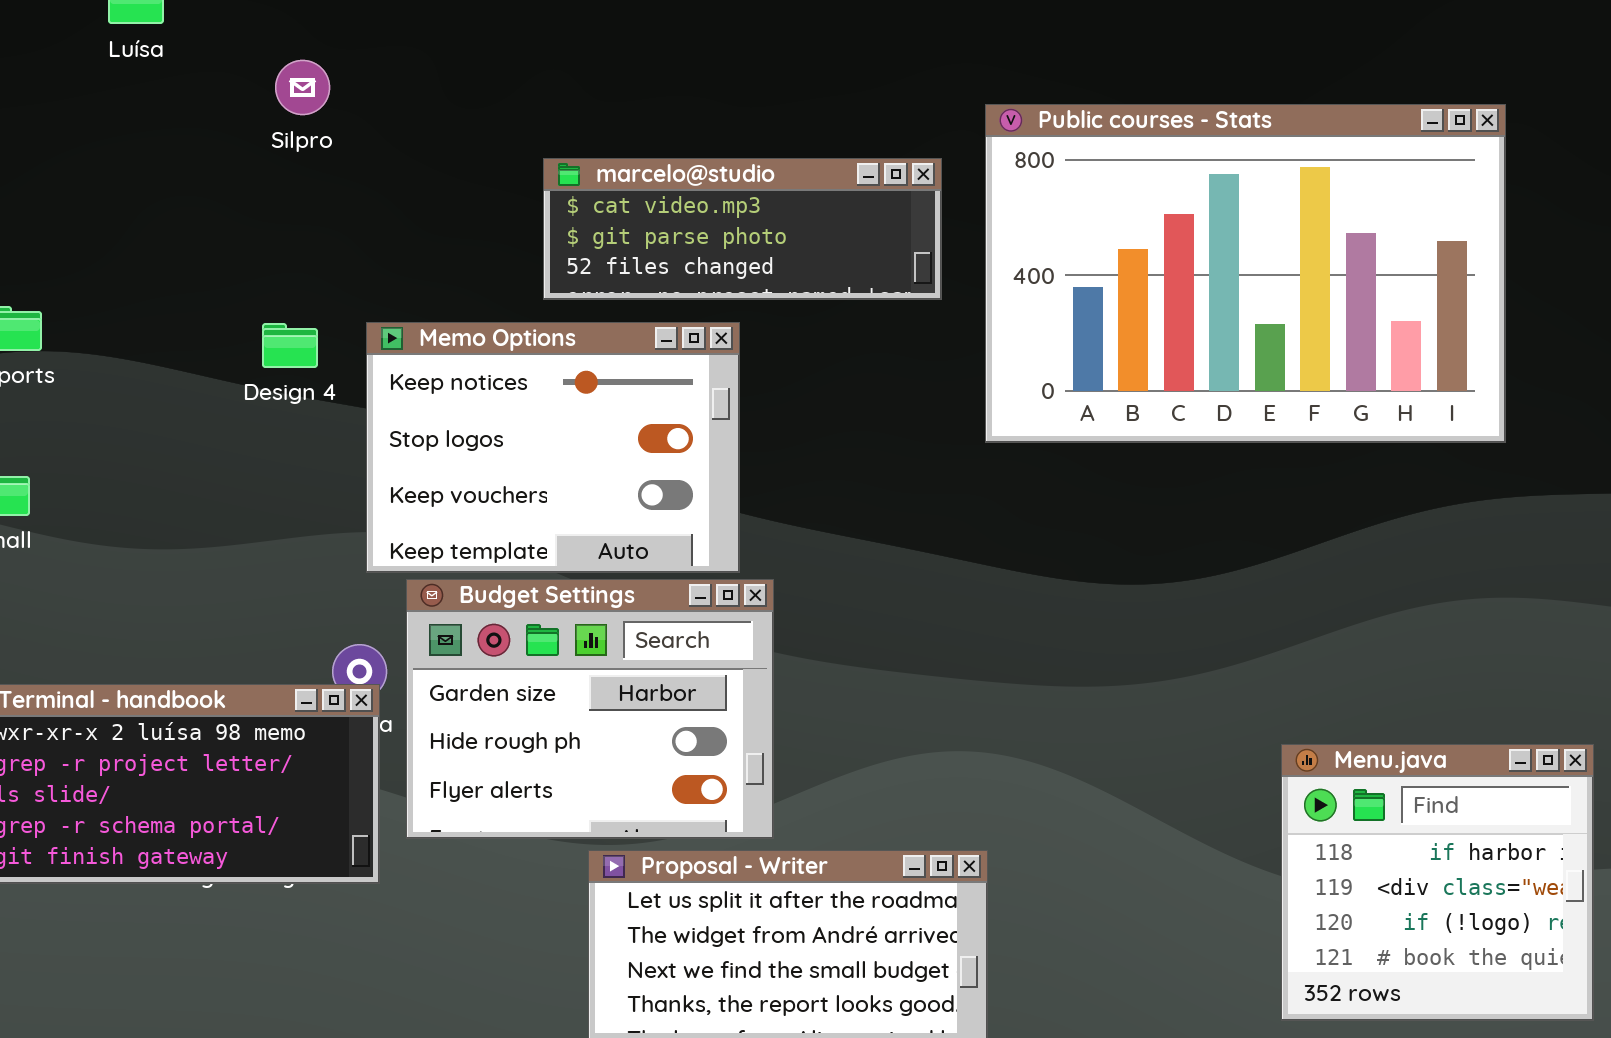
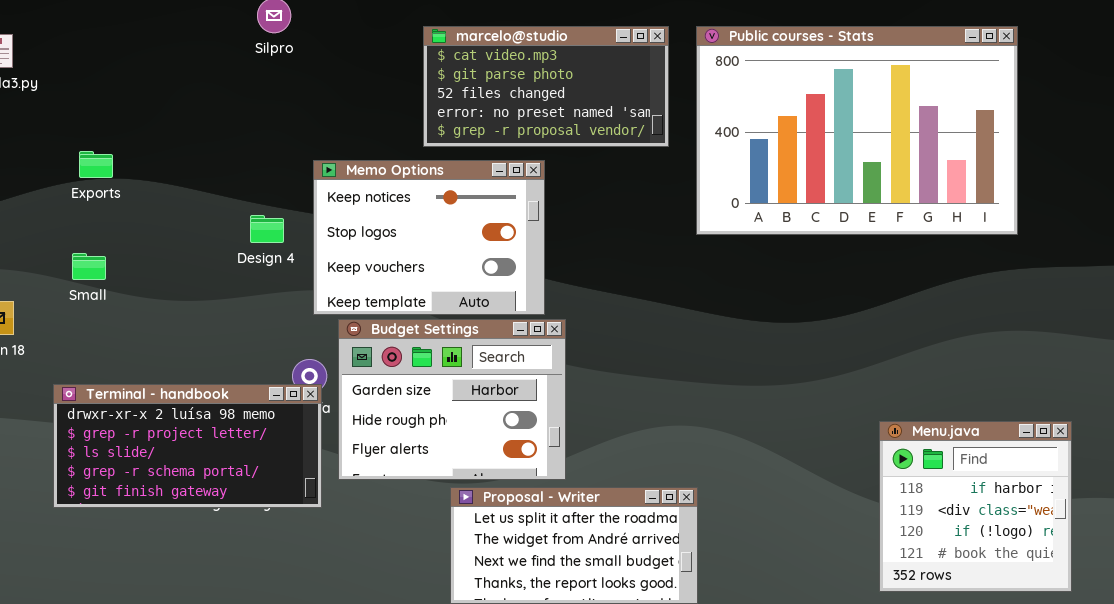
marcelo@studio: [543,158,942,300] -> [423,26,669,147], resized
Design 4: [262,323,318,368] -> [250,215,284,243], moved

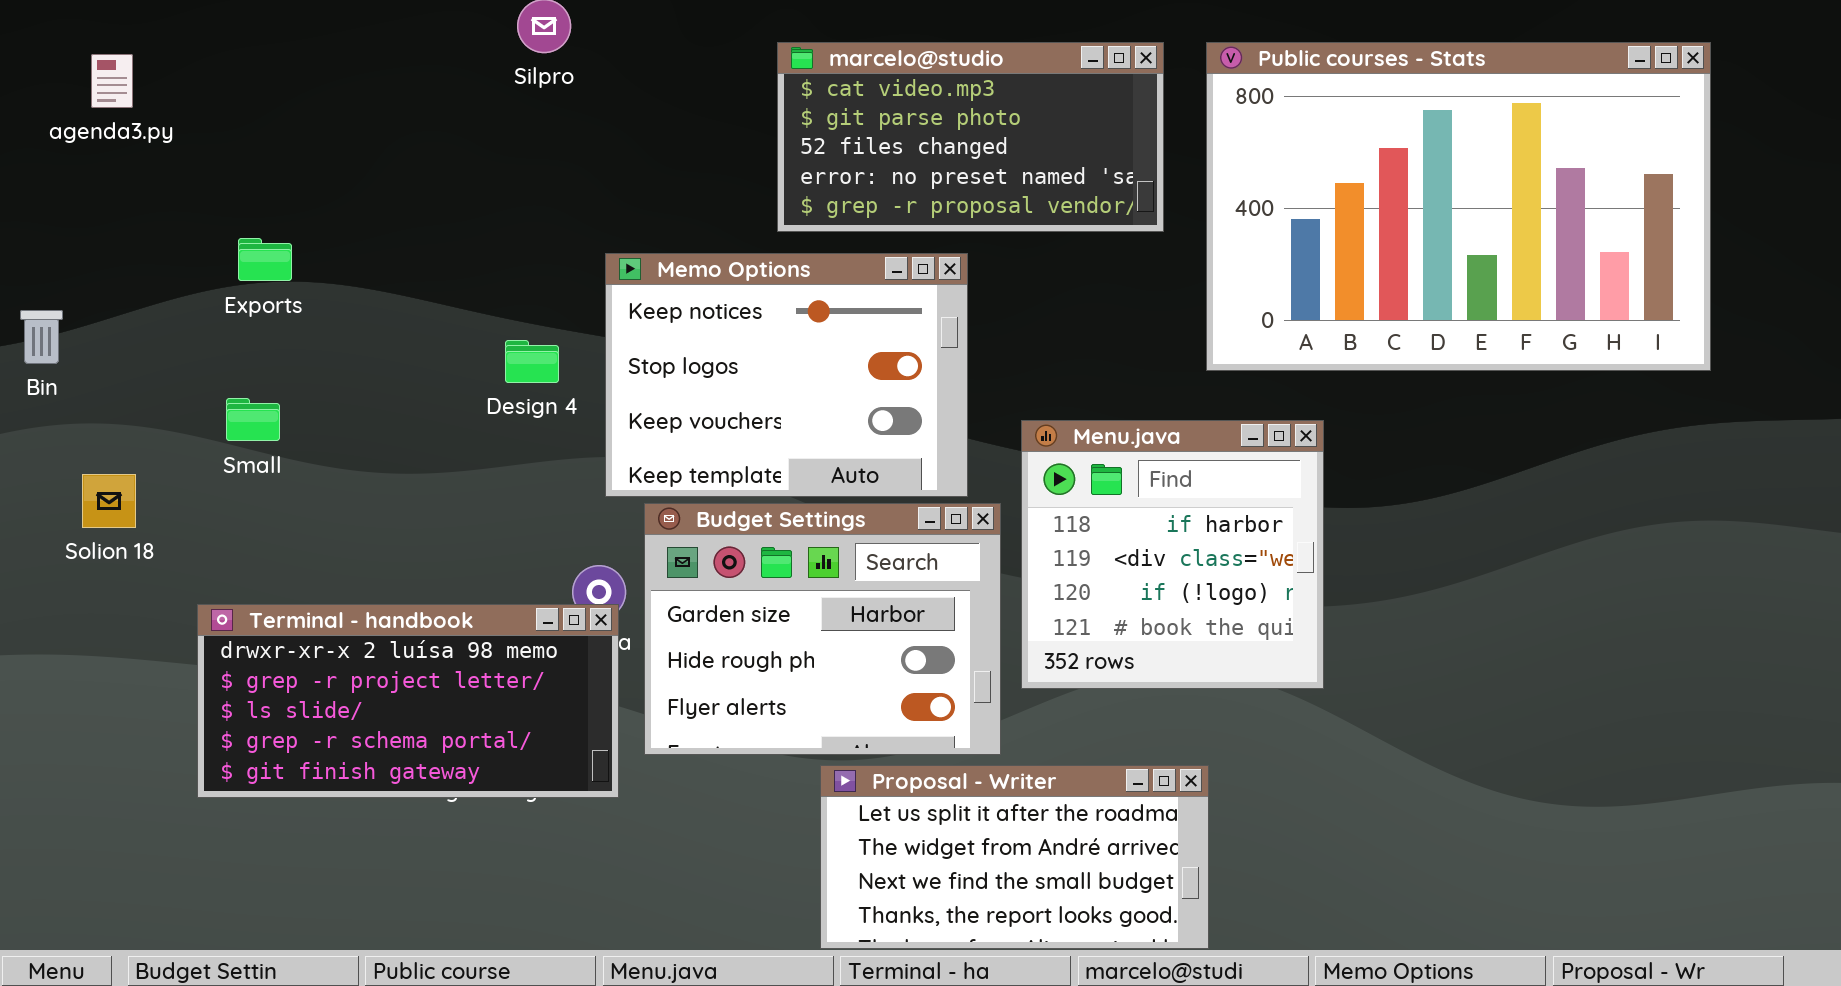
Menu.java: [879,421,1072,592] -> [1021,420,1324,689], moved

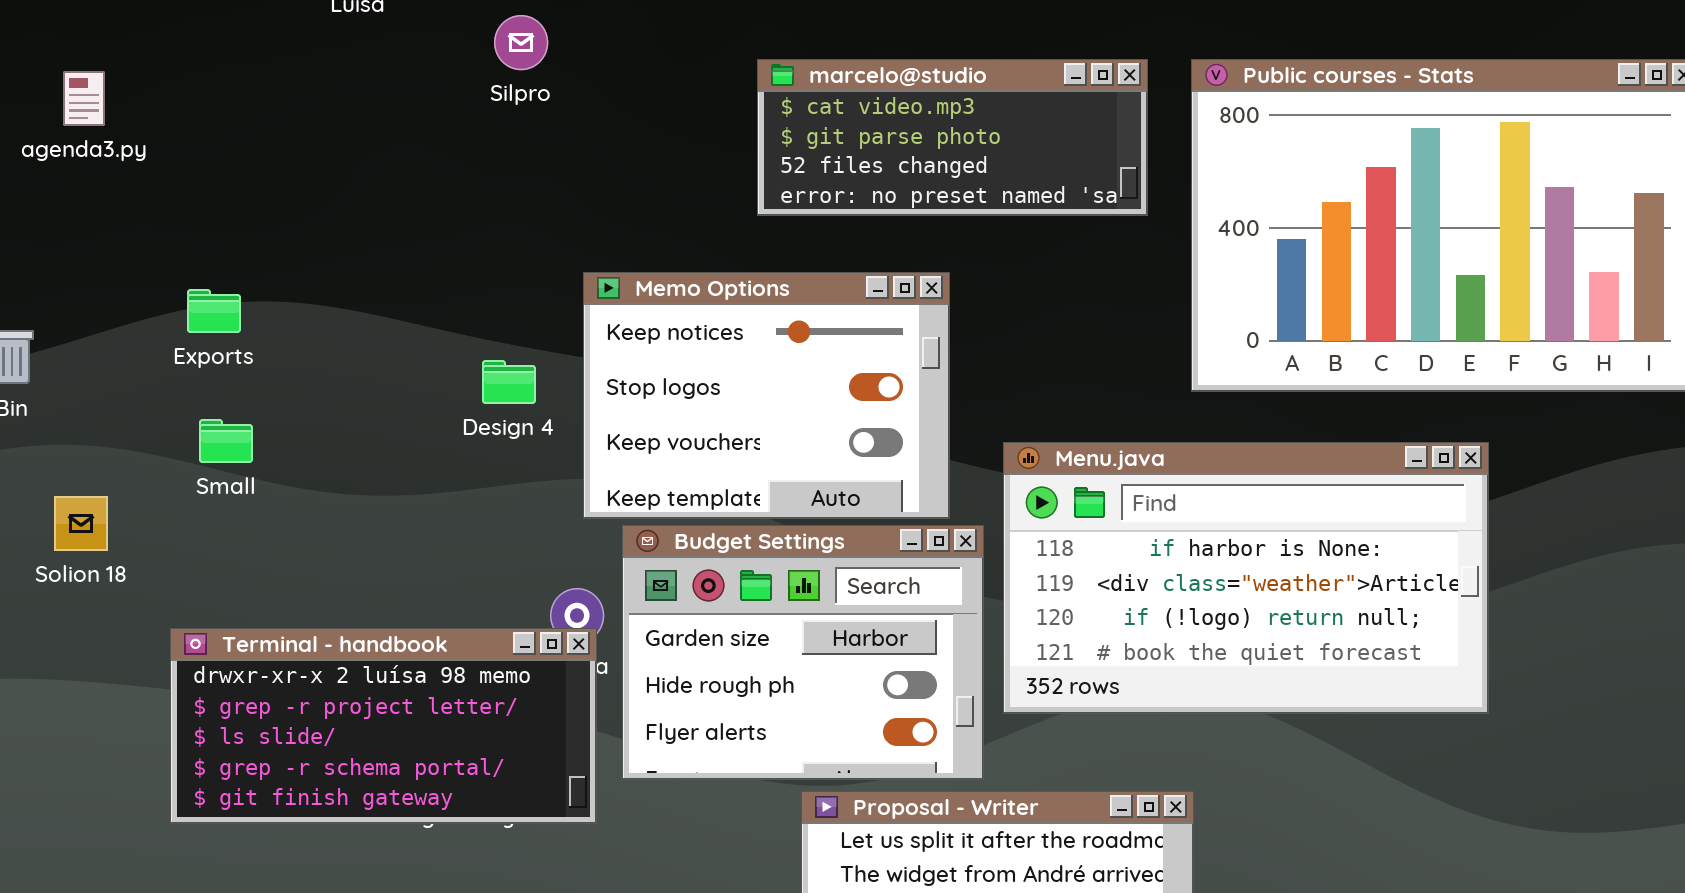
marcelo@studio: [777,42,1164,232] -> [757,59,1148,216], resized
Exports: [238,238,292,281] -> [187,289,241,333], moved
Menu.java: [1021,420,1324,689] -> [1003,442,1489,714], resized

